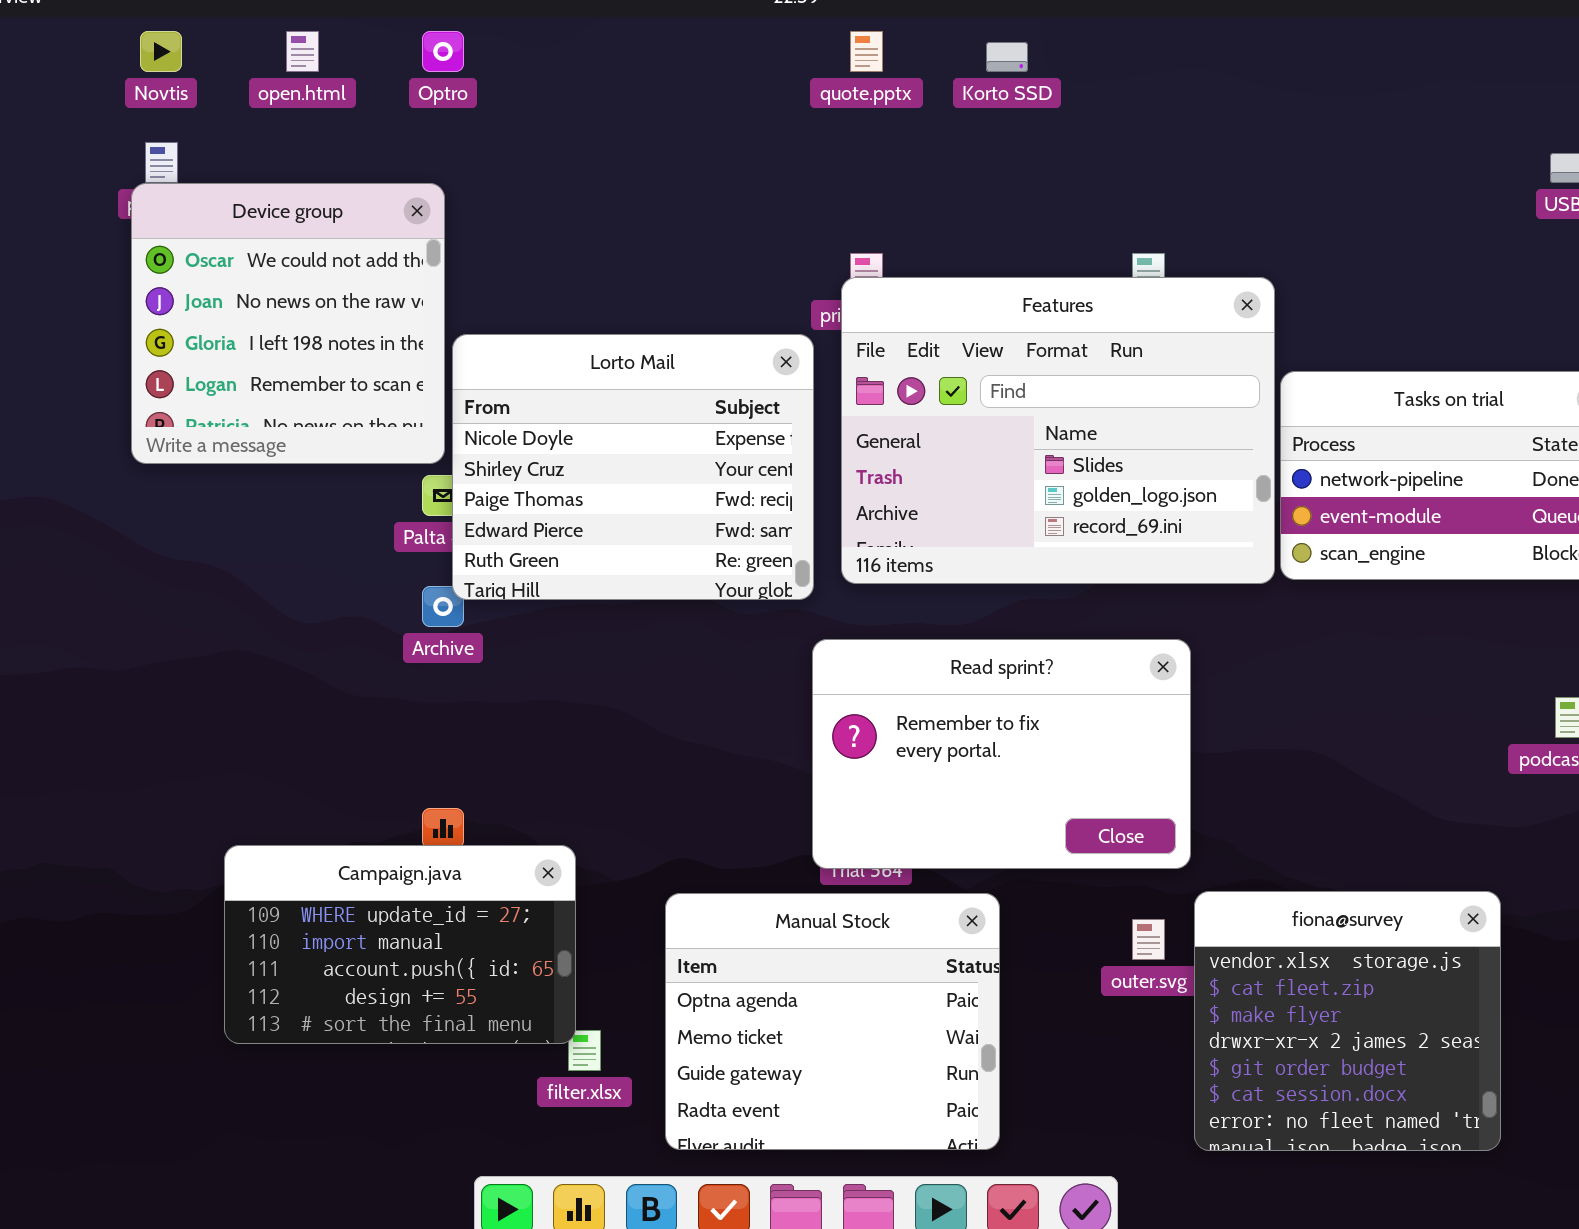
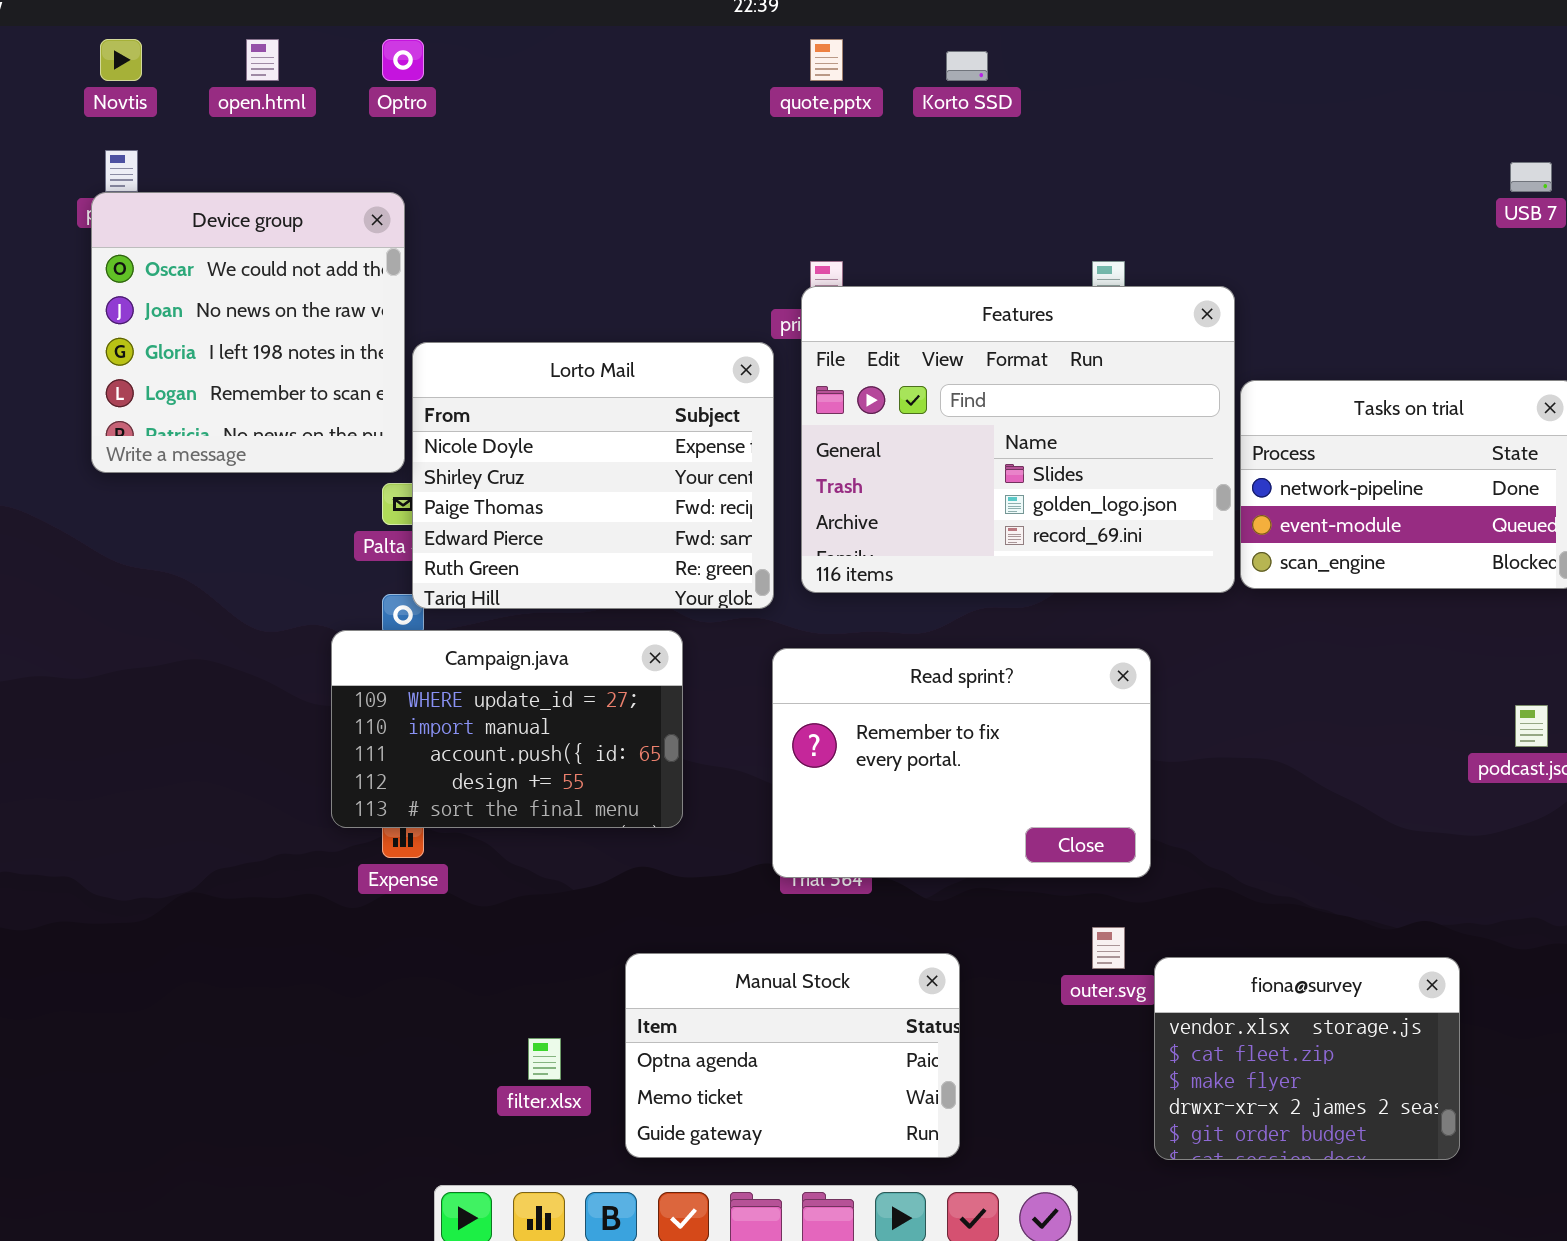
Campaign.java: [224,845,576,1044] -> [331,630,683,828], moved
fiona@survey: [1194,891,1501,1151] -> [1154,957,1460,1160], resized
Manual Stock: [665,893,1000,1150] -> [625,953,960,1158], resized

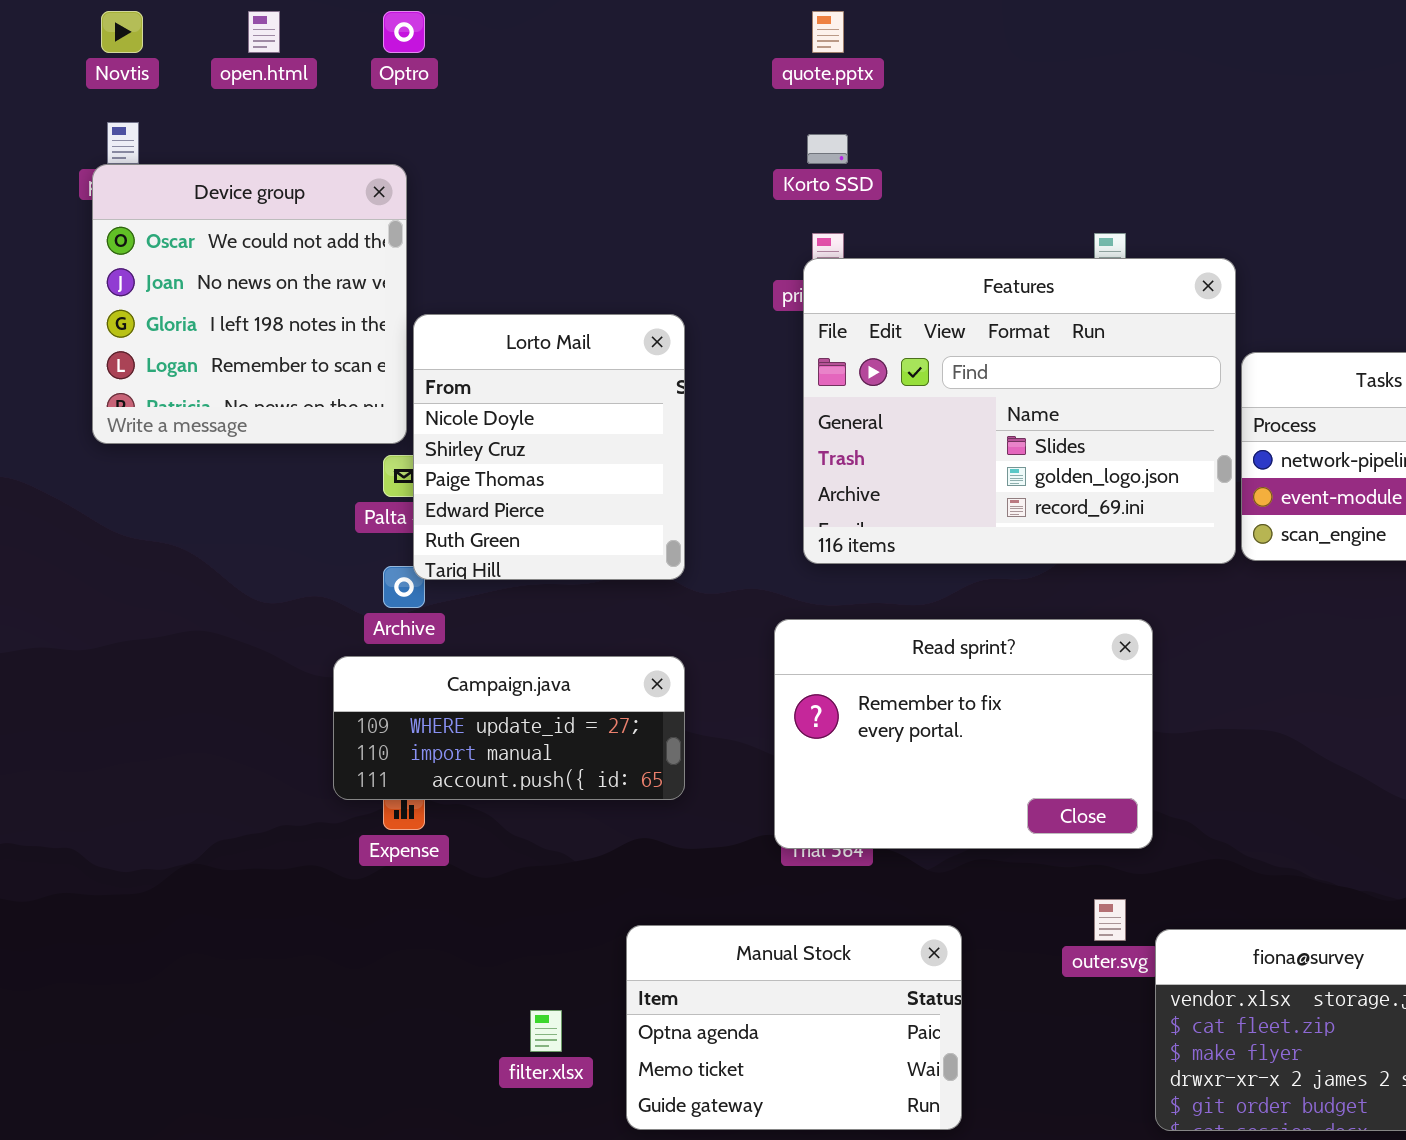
Korto SSD: [946,51,988,81] -> [807,134,848,164], moved
Lorto Mail: [412,342,774,609] -> [413,314,685,580], resized
Campaign.java: [331,630,683,828] -> [333,656,685,800], resized

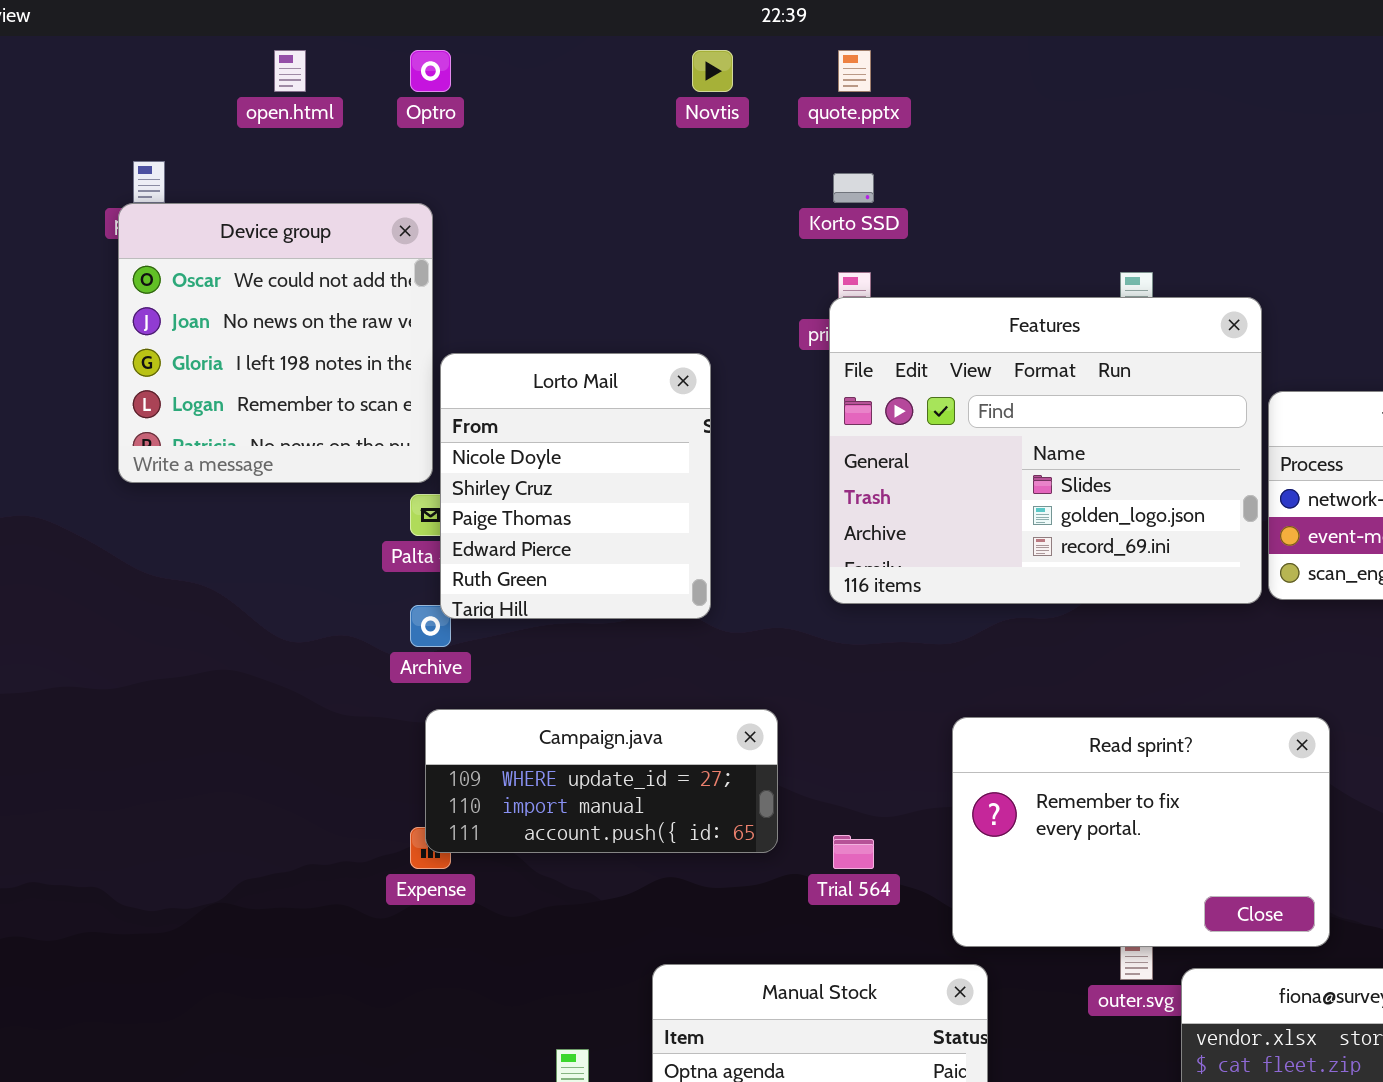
Novtis: [101,11,143,53] -> [692,50,733,92], moved
Read sprint?: [774,619,1153,849] -> [952,717,1330,947], moved
Campaign.java: [333,656,685,800] -> [425,709,778,853], moved

